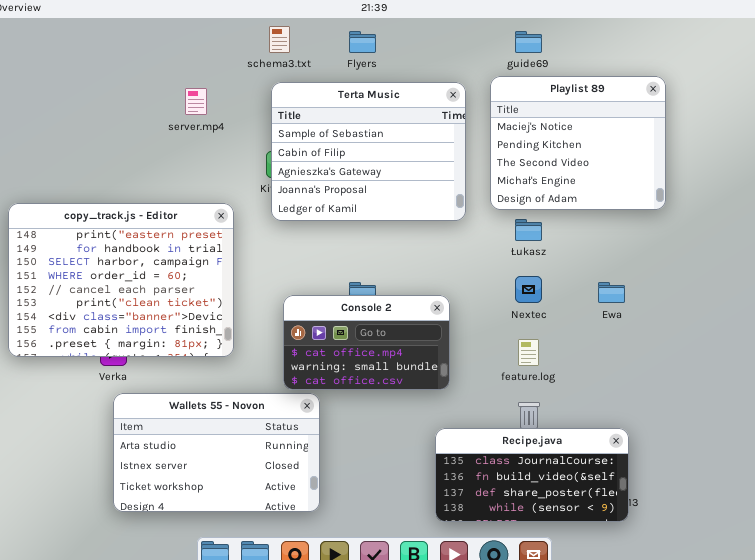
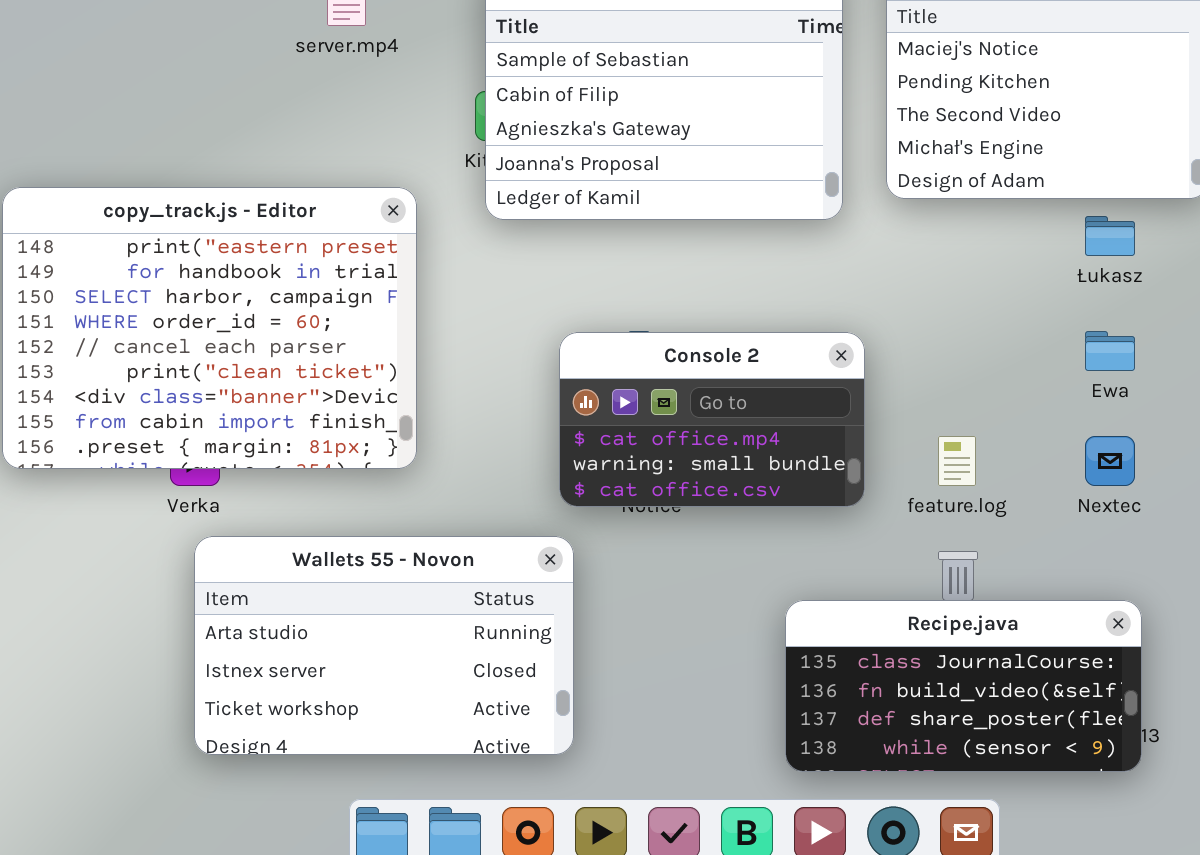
Łukasz: [515,219,542,241] -> [1085,216,1135,256], moved
Nextec: [515,276,542,303] -> [1085,436,1135,486], moved
Console 2: [283,295,450,390] -> [559,332,865,507], moved

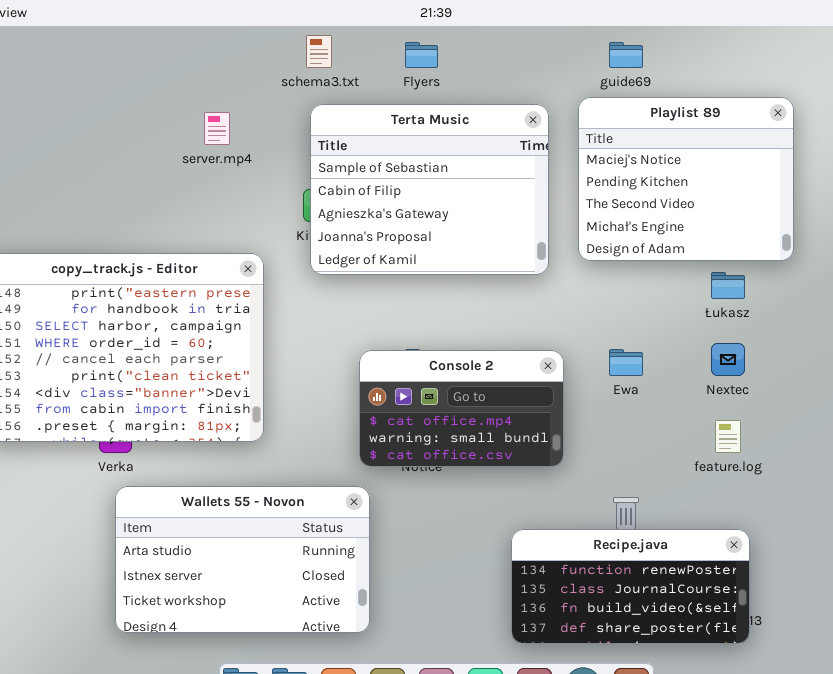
Ewa: [1085,331,1135,371] -> [609,349,643,376], moved
feature.log: [938,436,976,486] -> [715,420,741,453], moved
Nextec: [1085,436,1135,486] -> [711,343,745,376], moved
Recipe.java: [785,600,1142,772] -> [511,529,750,644], scrolled up 1 row

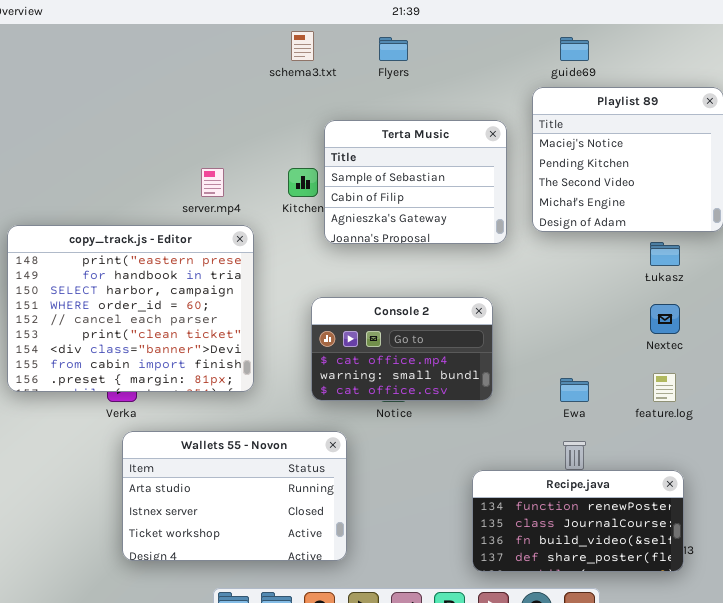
Terta Music: [310,104,549,275] -> [324,120,507,244], resized
server.mp4: [204,112,230,145] -> [201,168,224,197], moved
Ewa: [609,349,643,376] -> [560,378,589,402], moved
Console 2: [359,350,564,467] -> [311,297,493,401], moved

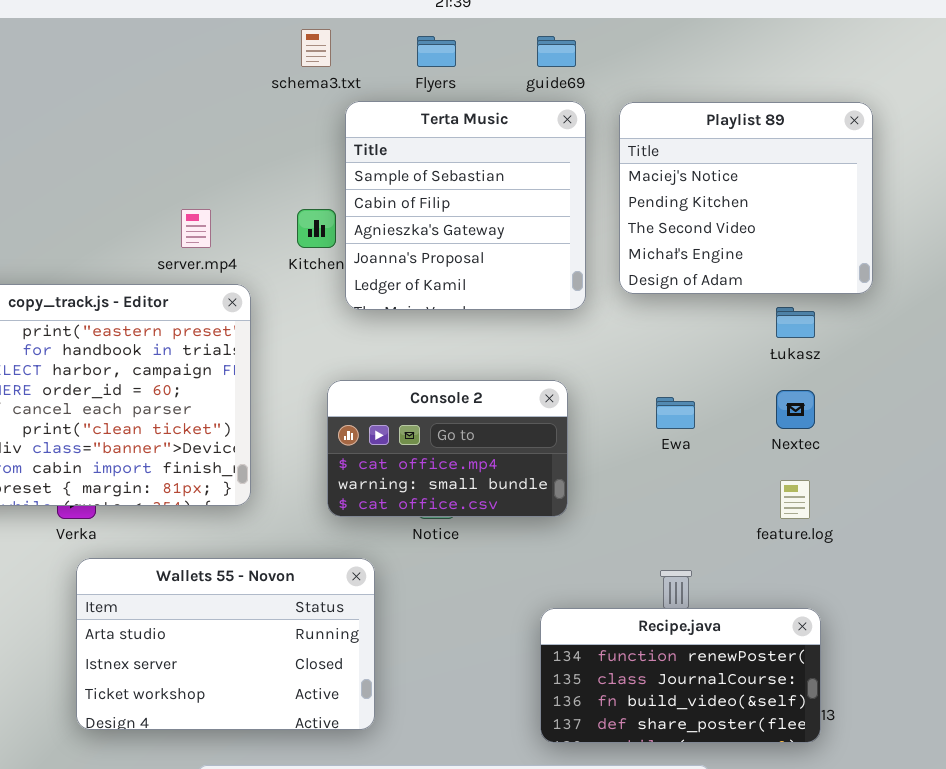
guide69: [560,37,589,61] -> [537,36,576,67], moved
Terta Music: [324,120,507,244] -> [345,101,586,310], resized
Ewa: [560,378,589,402] -> [656,397,695,429], moved

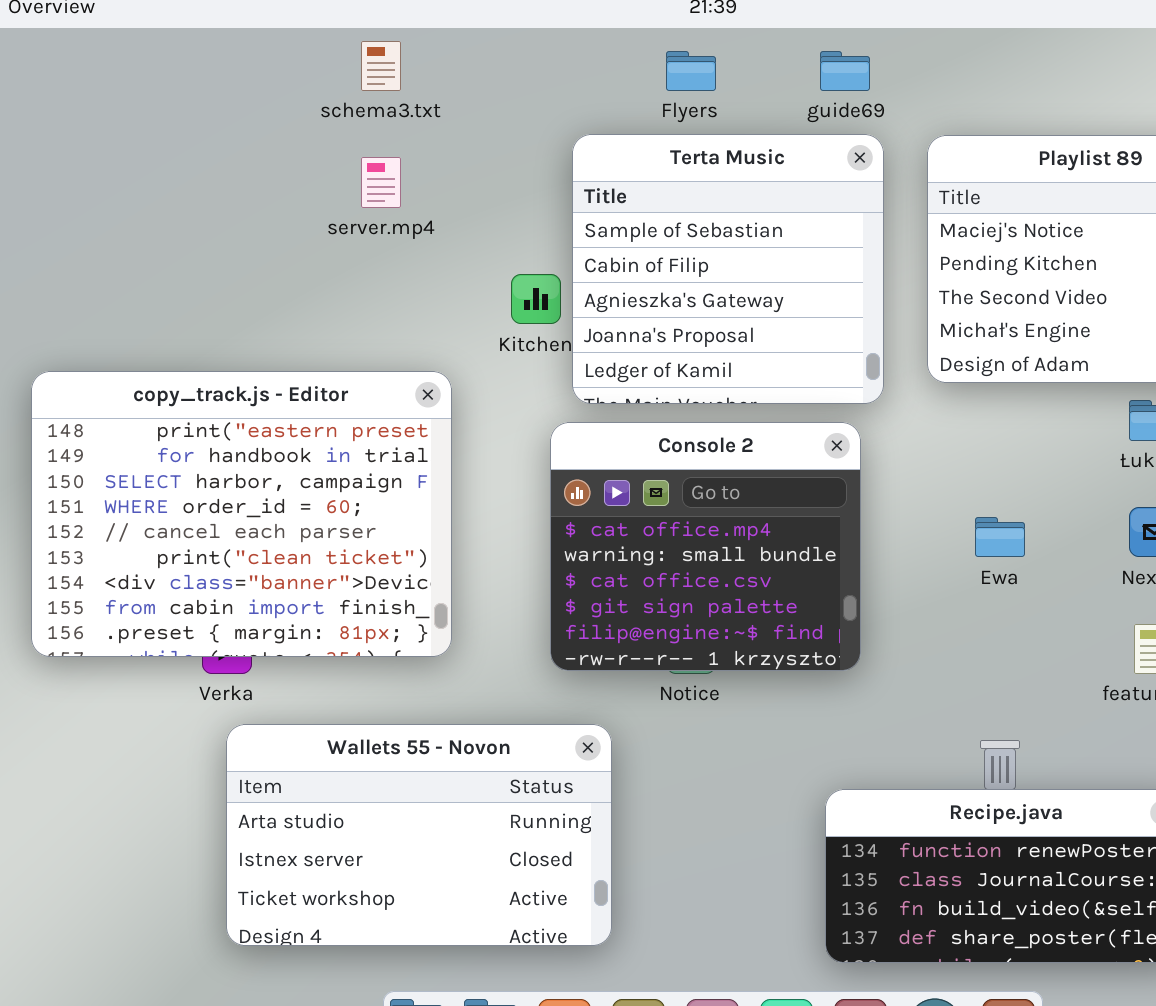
schema3.txt: [301,29,331,67] -> [361,41,401,91], moved
server.mp4: [181,209,211,248] -> [361,157,401,208], moved
Console 2: [327,380,568,517] -> [550,422,861,671], resized

